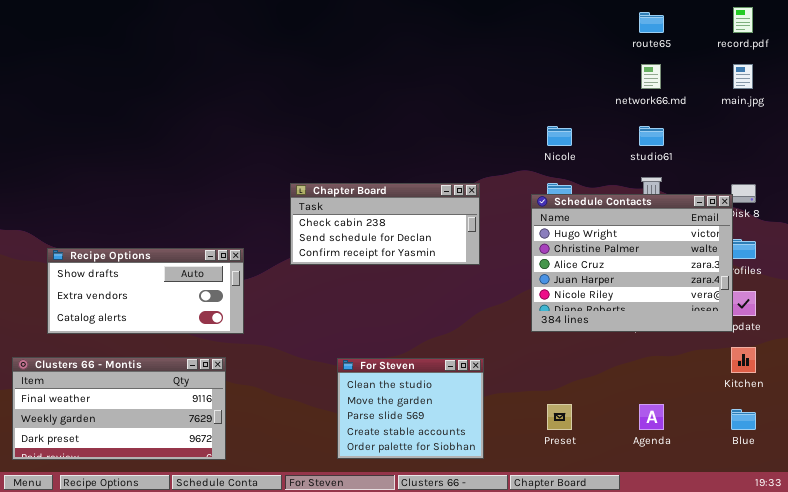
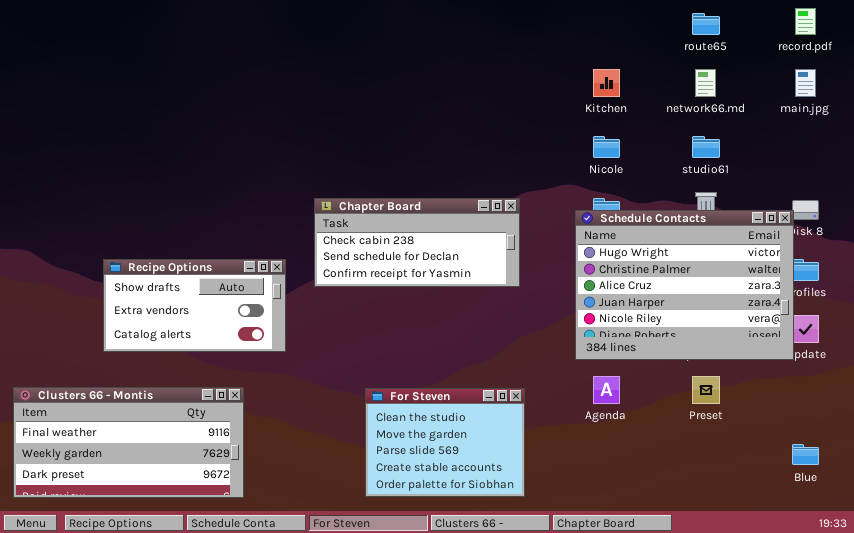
Recipe Options: [47,248,244,334] -> [103,259,286,352], moved, resized
Kitchen: [731,347,756,373] -> [593,69,620,97], moved
Preset: [547,404,572,430] -> [692,376,720,404], moved
Agenda: [639,404,664,430] -> [593,376,620,404], moved

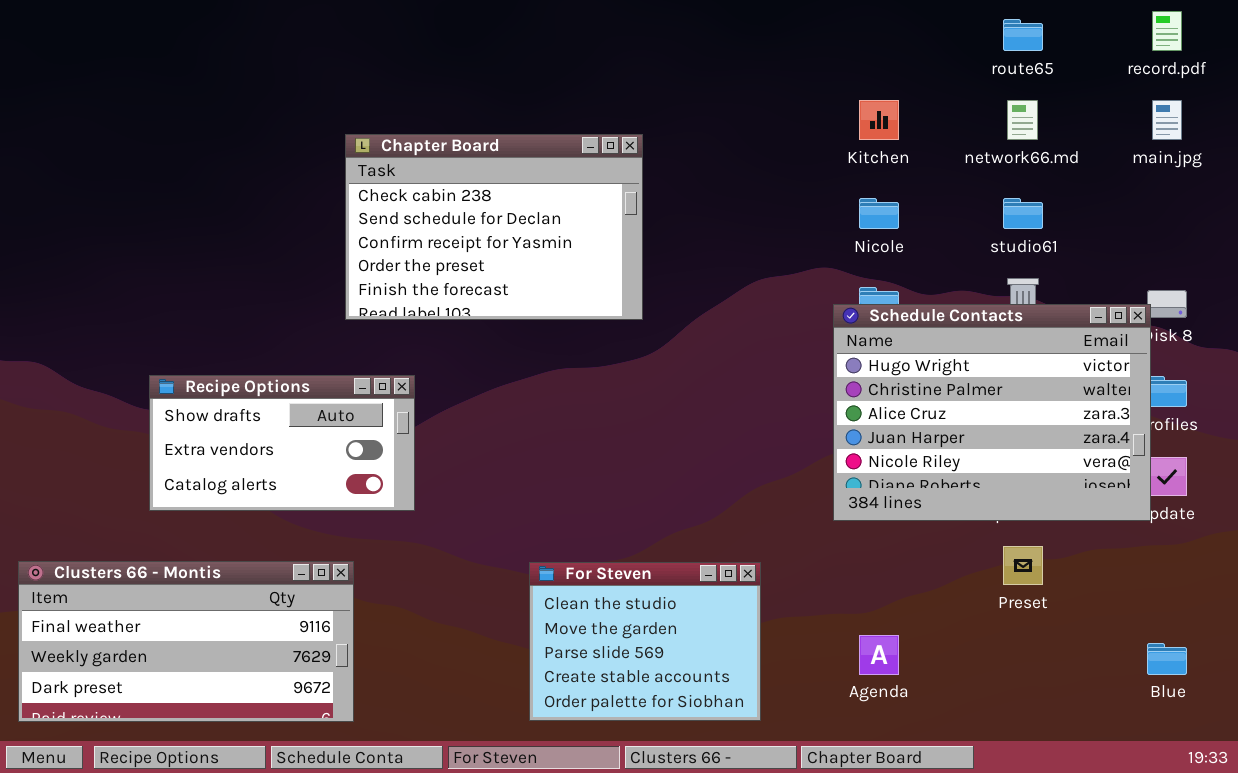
Chapter Board: [314,198,520,287] -> [345,134,643,320], moved, resized
Agenda: [593,376,620,404] -> [859,635,899,675], moved

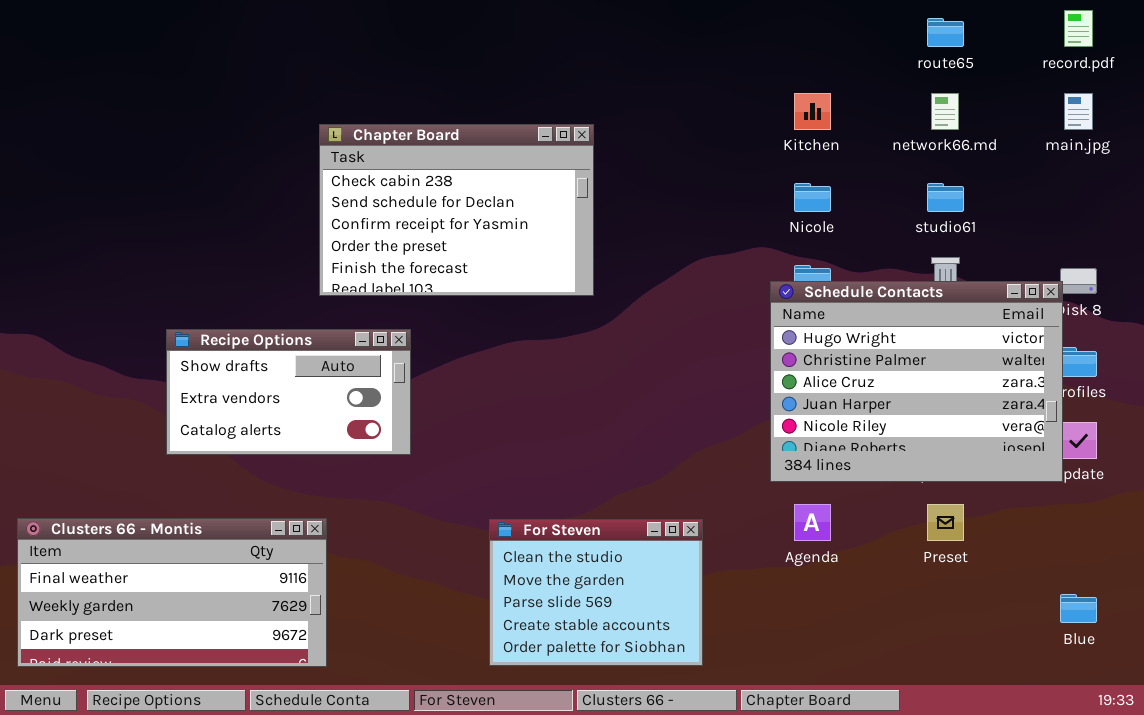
Recipe Options: [149,375,415,511] -> [166,329,411,455], moved
Agenda: [859,635,899,675] -> [794,504,831,541], moved

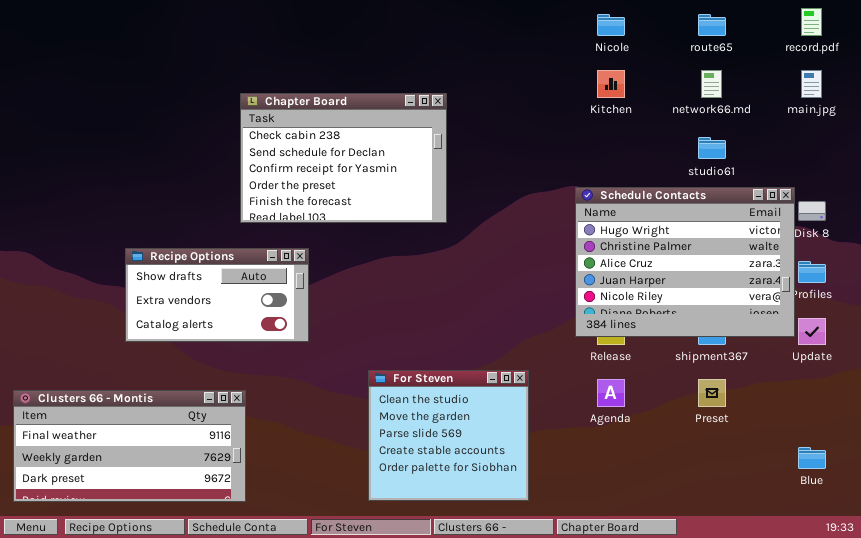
Nicole: [794,183,831,212] -> [597,14,625,36], moved
Schedule Contacts: [770,281,1063,482] -> [575,187,795,337], moved
For Steven: [489,519,703,666] -> [368,370,529,501], resized

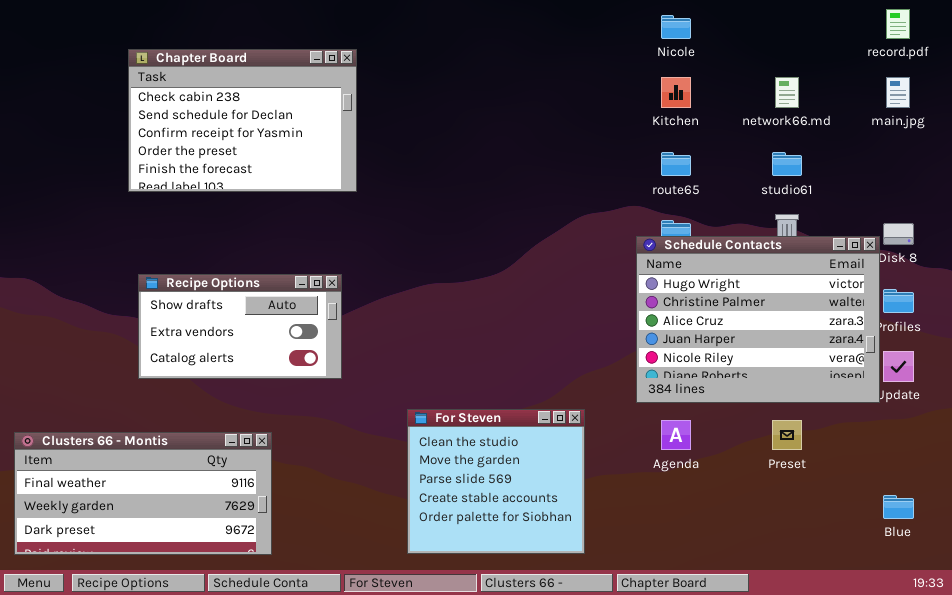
route65: [698,14,726,36] -> [661,152,691,176], moved
Chapter Board: [240,93,447,223] -> [128,49,357,192], moved
Schedule Contacts: [575,187,795,337] -> [636,236,880,403], moved

